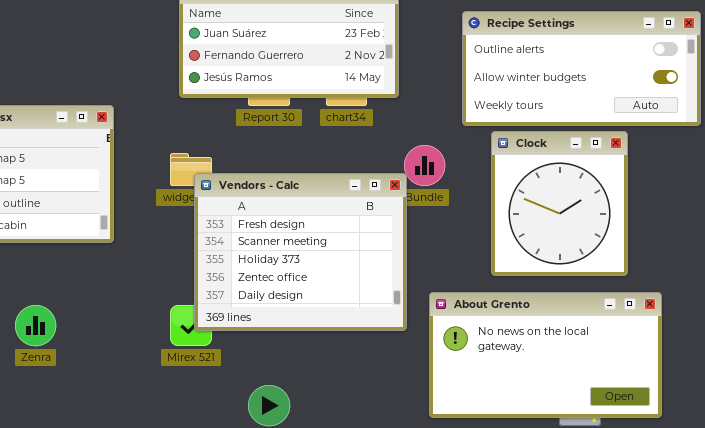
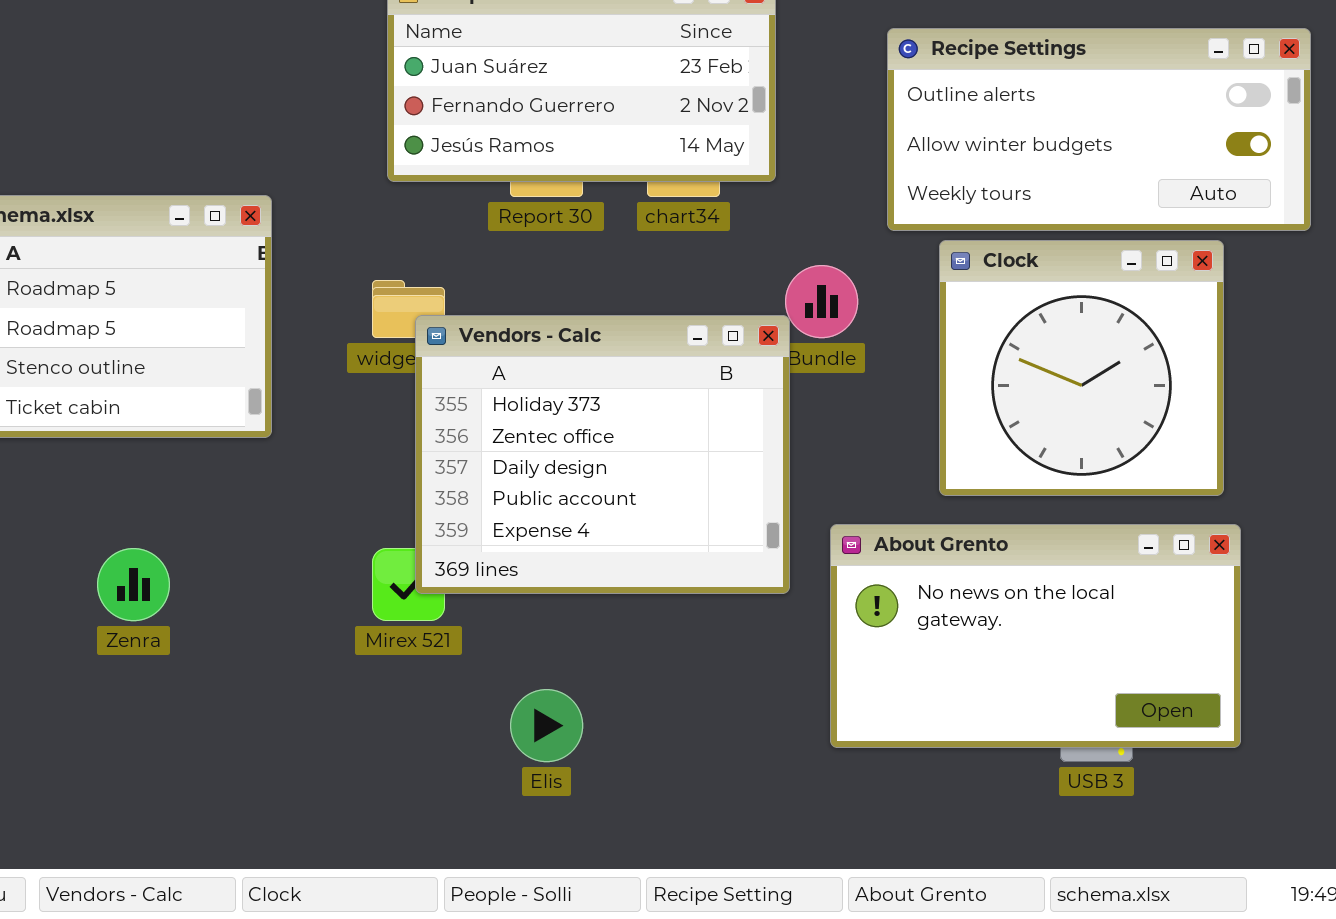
Clock: [491,131,628,276] -> [939,240,1224,496], resized
Vendors - Calc: [194,173,407,331] -> [415,315,790,594], scrolled down 2 rows

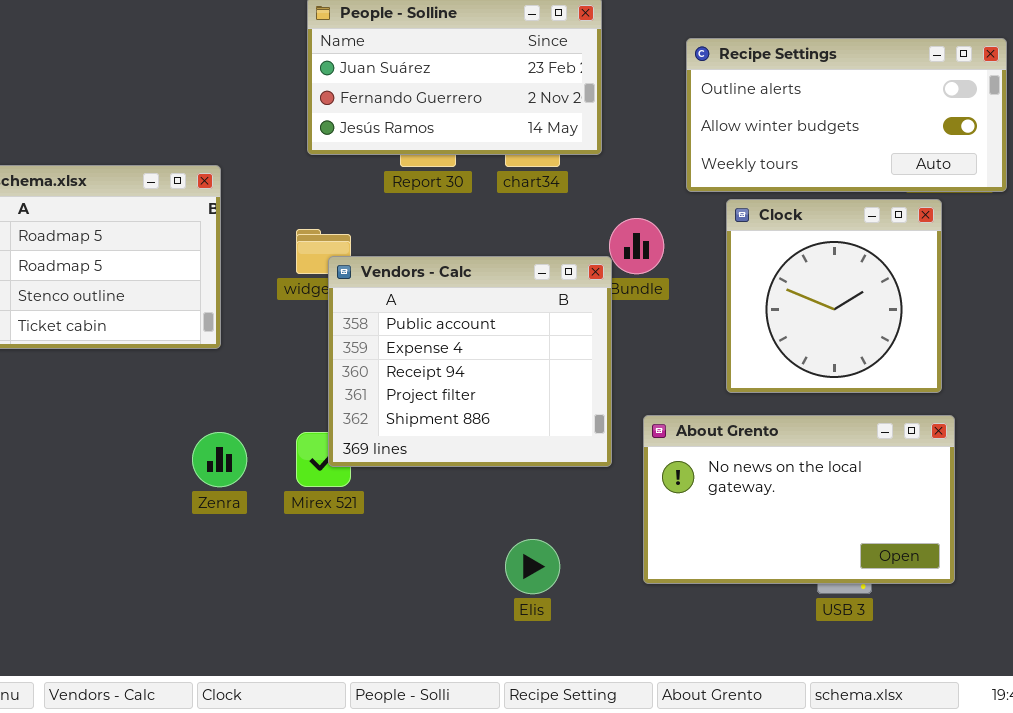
Vendors - Calc: [415,315,790,594] -> [328,256,612,467], scrolled down 3 rows
Zenra: [97,548,170,621] -> [192,432,247,487], moved
Elis: [510,689,583,762] -> [505,539,560,594], moved

